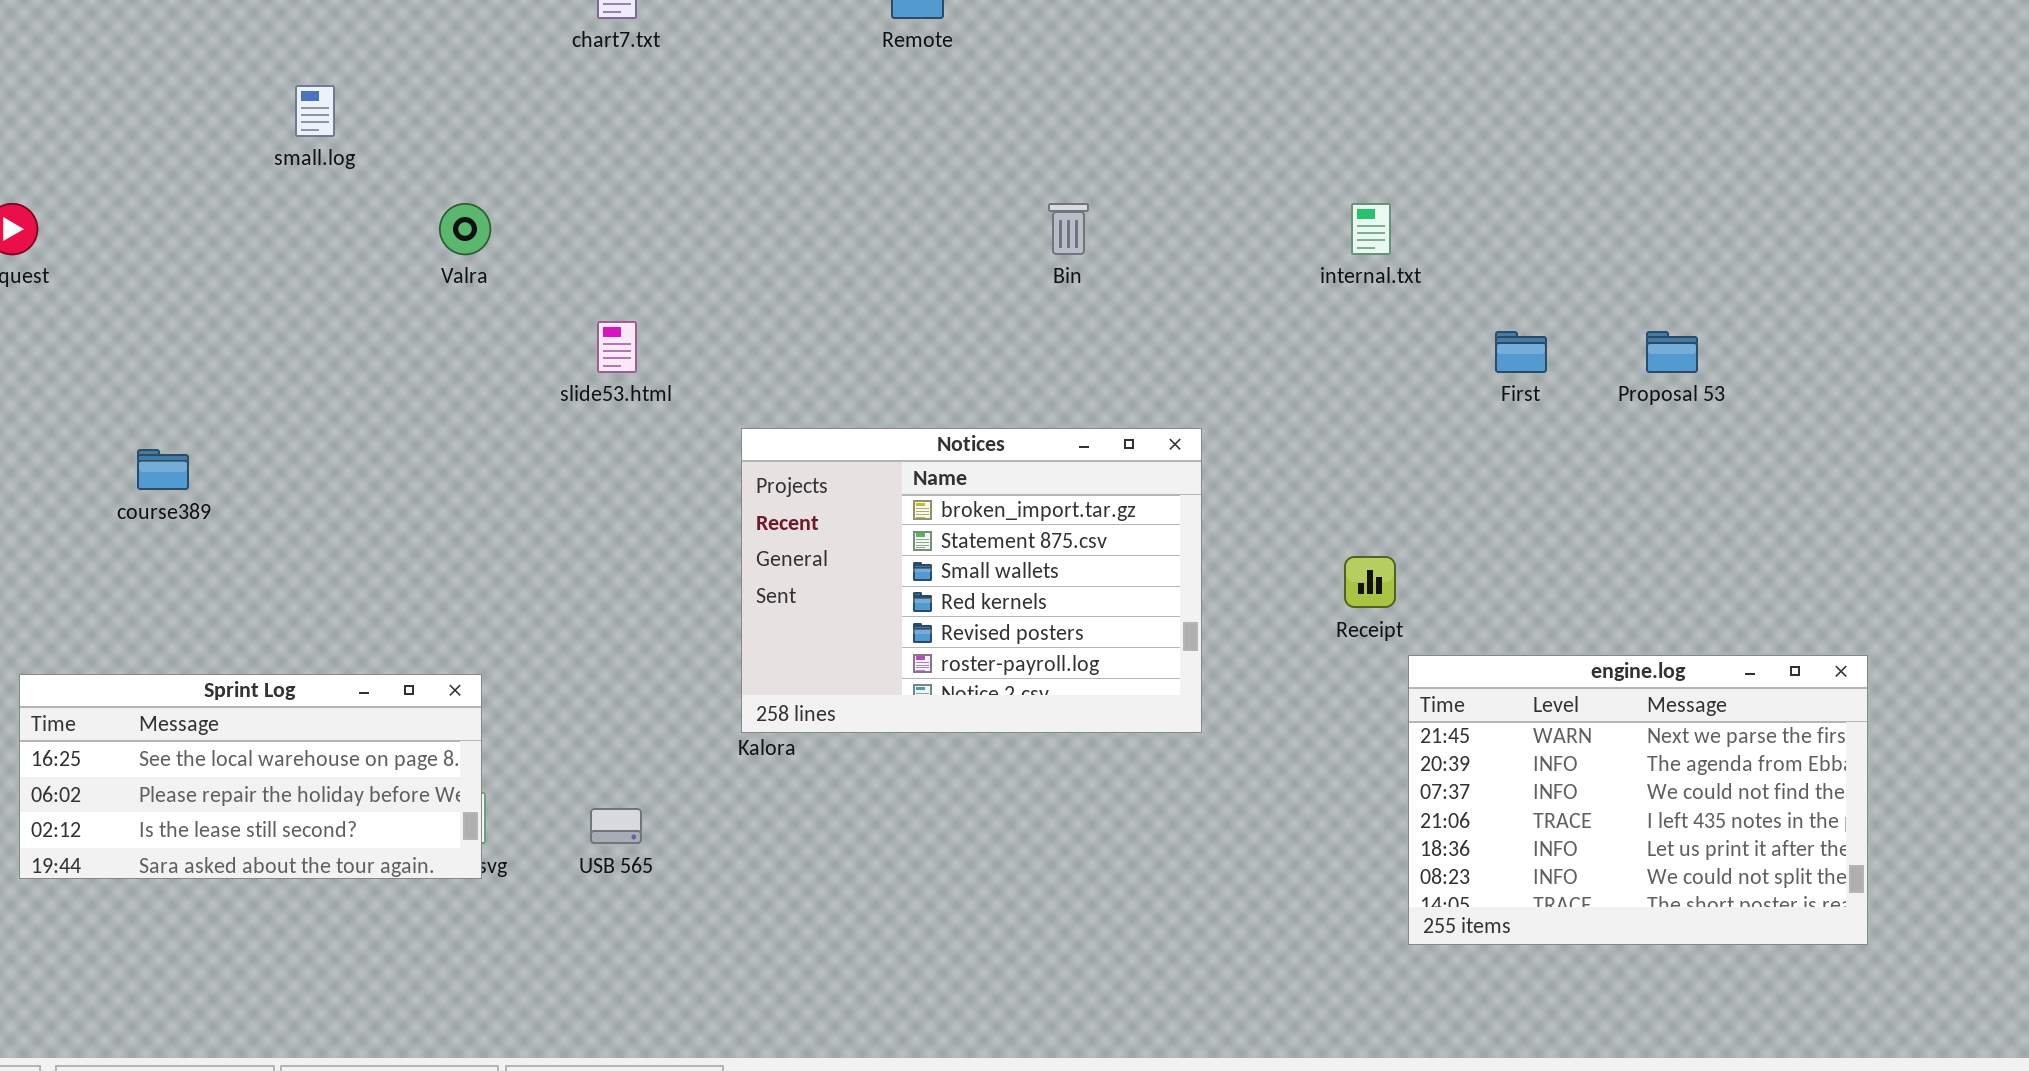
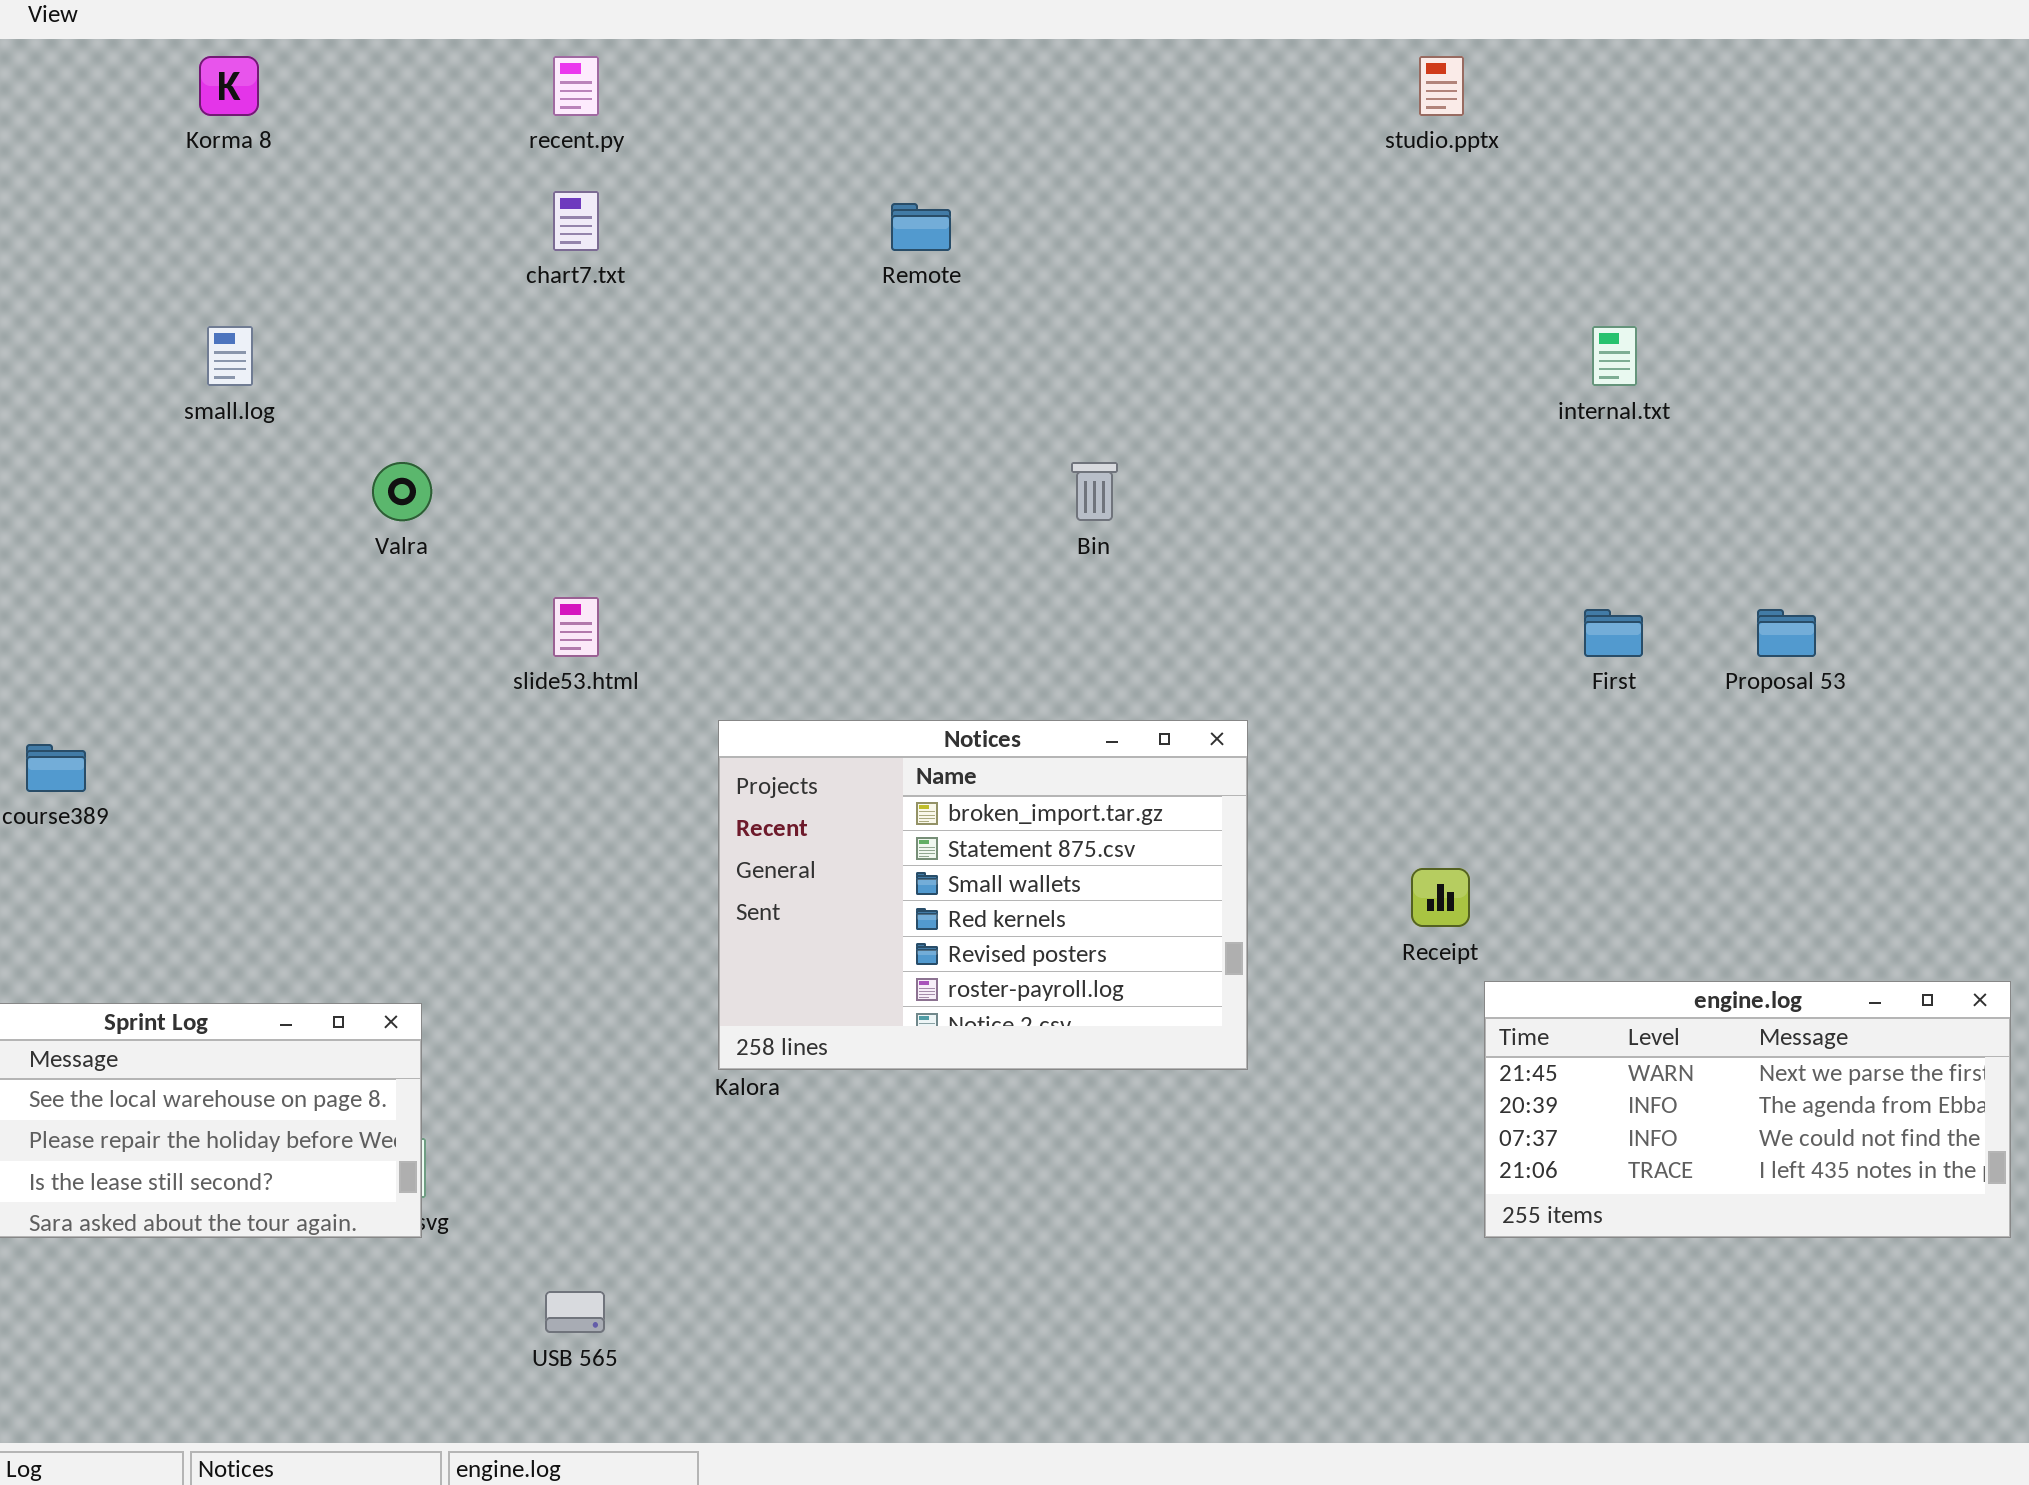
internal.txt: [1351,203,1391,255] -> [1592,326,1637,386], moved
engine.log: [1408,655,1868,945] -> [1484,981,2011,1238], resized
USB 565: [590,808,642,844] -> [545,1291,605,1333], moved

